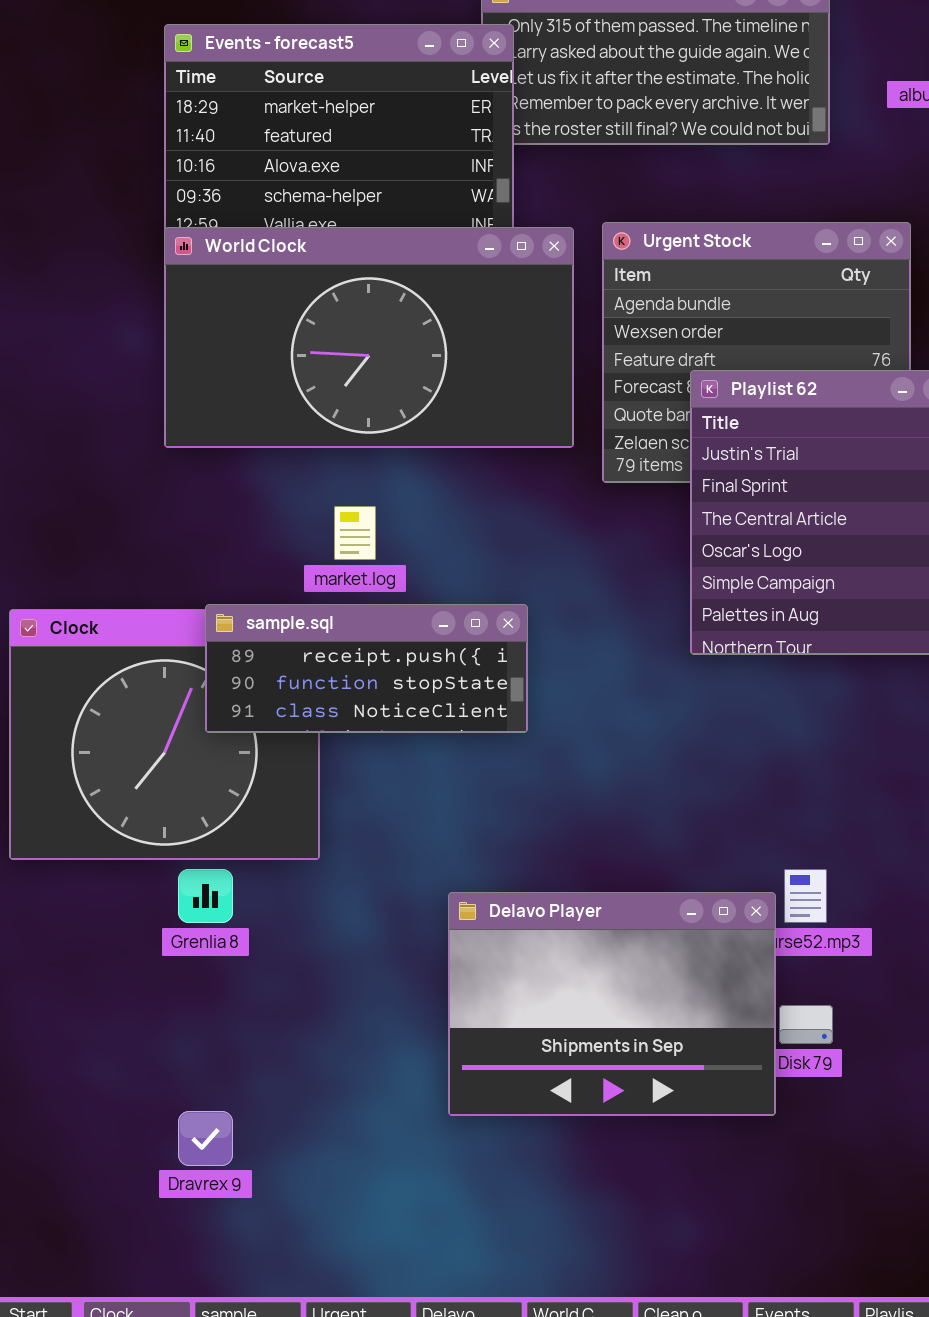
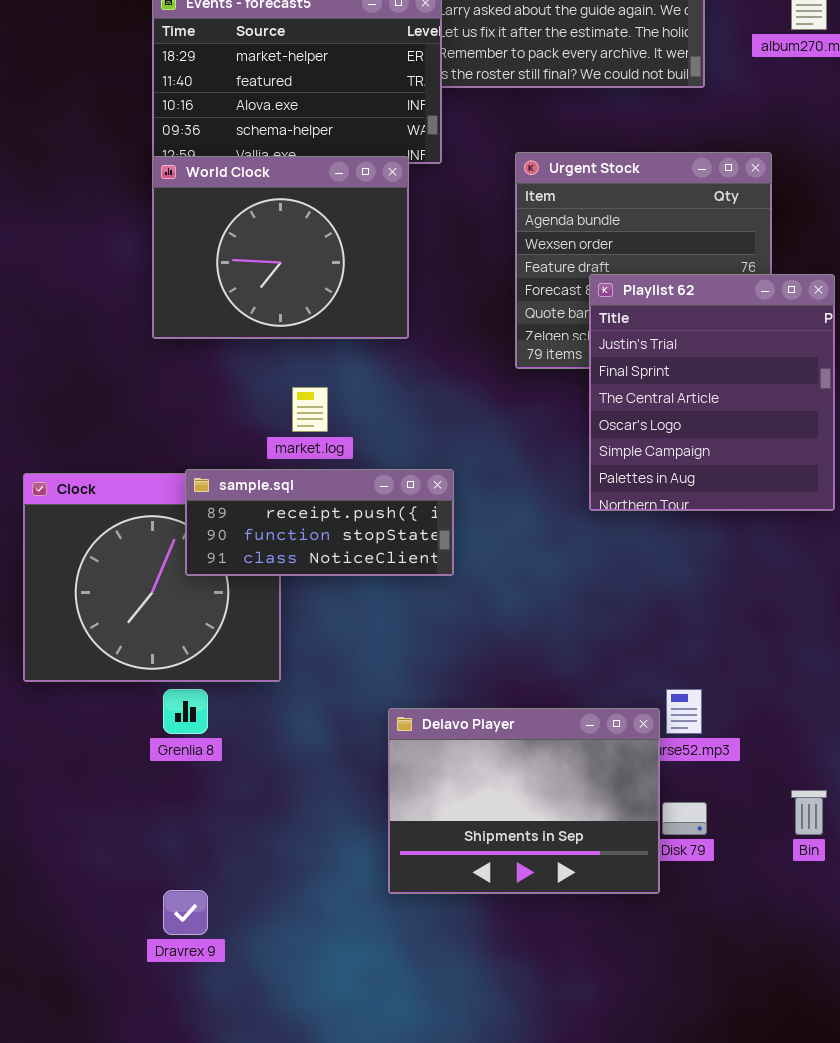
World Clock: [164,227,574,448] -> [152,156,409,339], resized

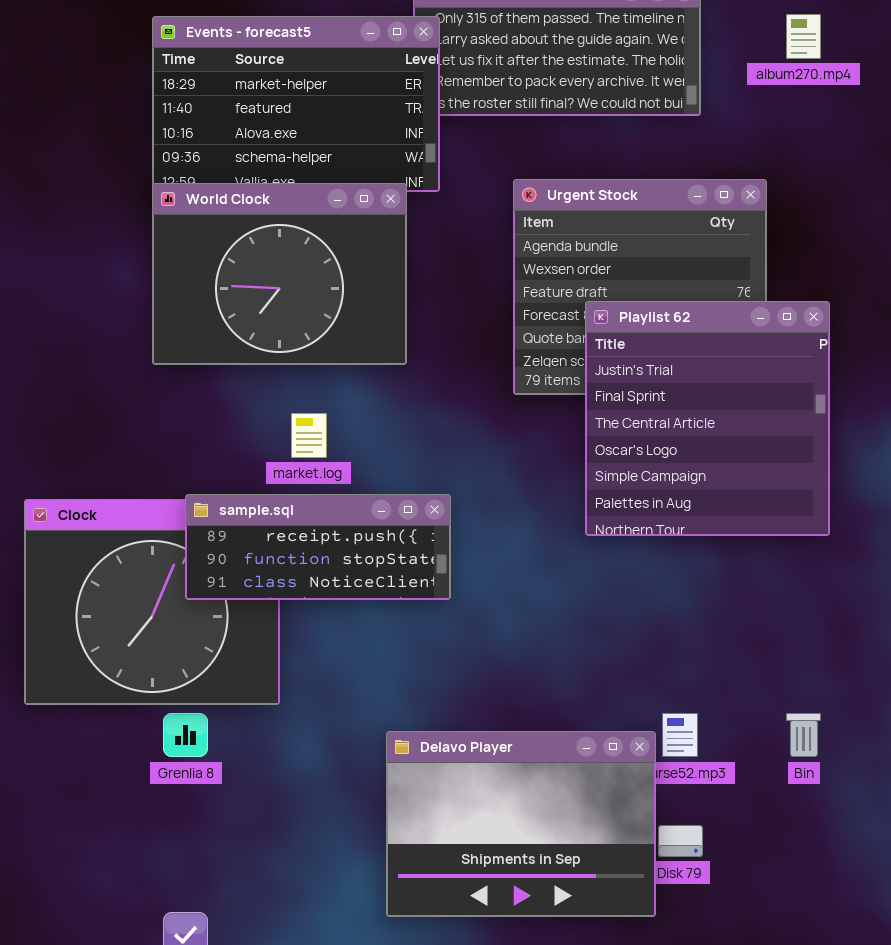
Bin: [791,790,827,835] -> [786,713,821,757], moved

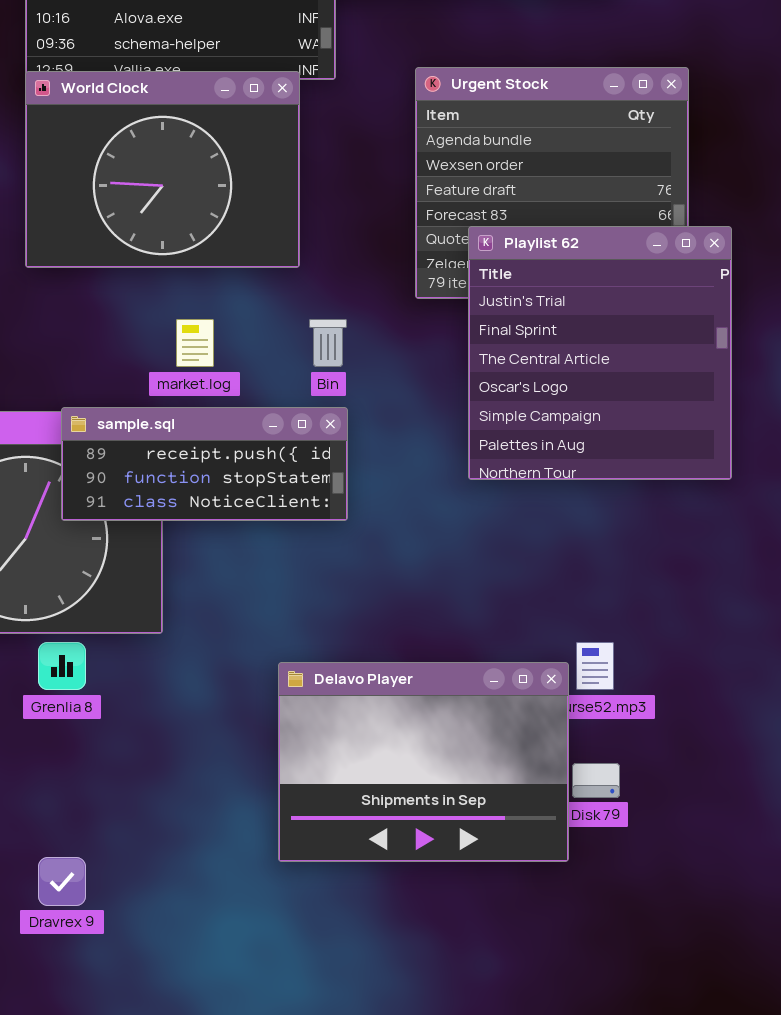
Playlist 62: [585,301,830,536] -> [468,226,732,480], moved
Bin: [786,713,821,757] -> [309,319,347,367], moved

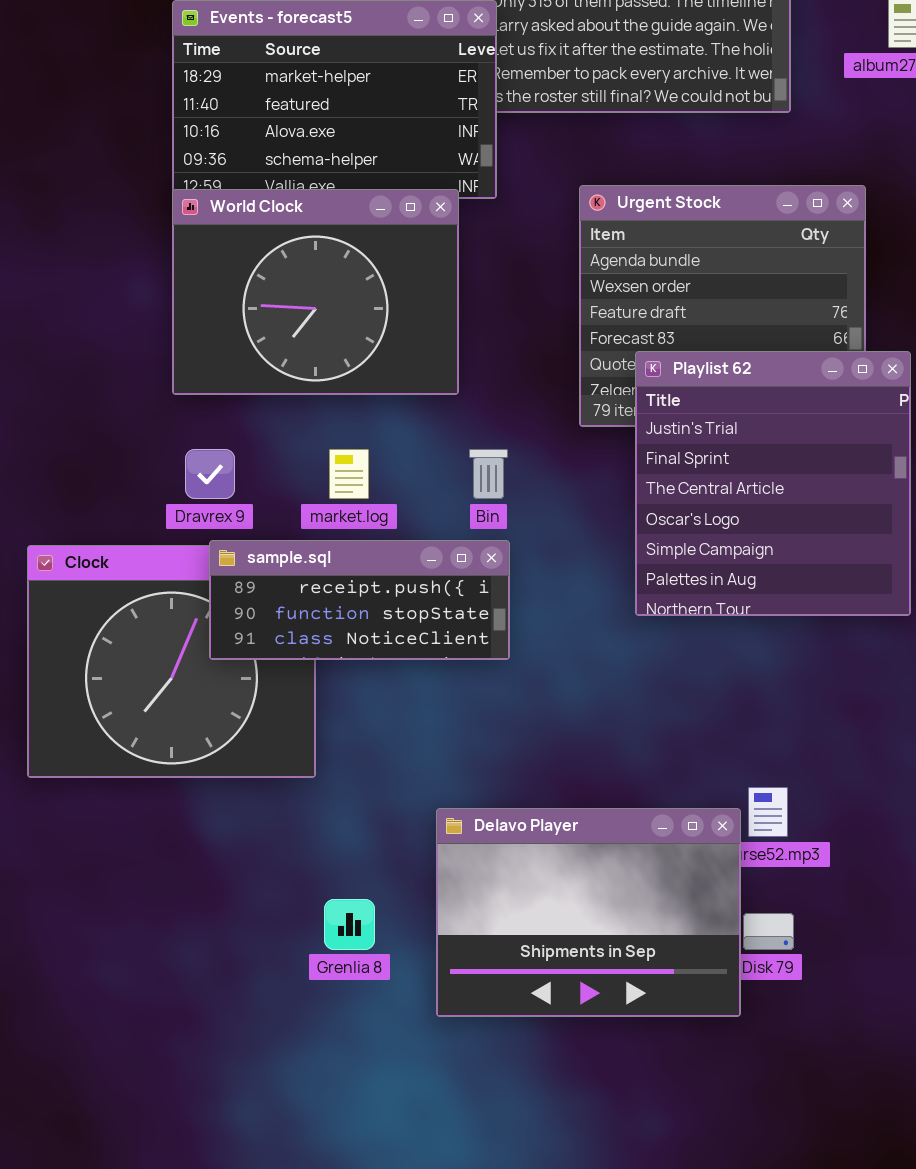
Grenlia 8: [38,642,86,690] -> [324,899,375,950], moved
Dravrex 9: [38,857,86,906] -> [185,449,235,499], moved

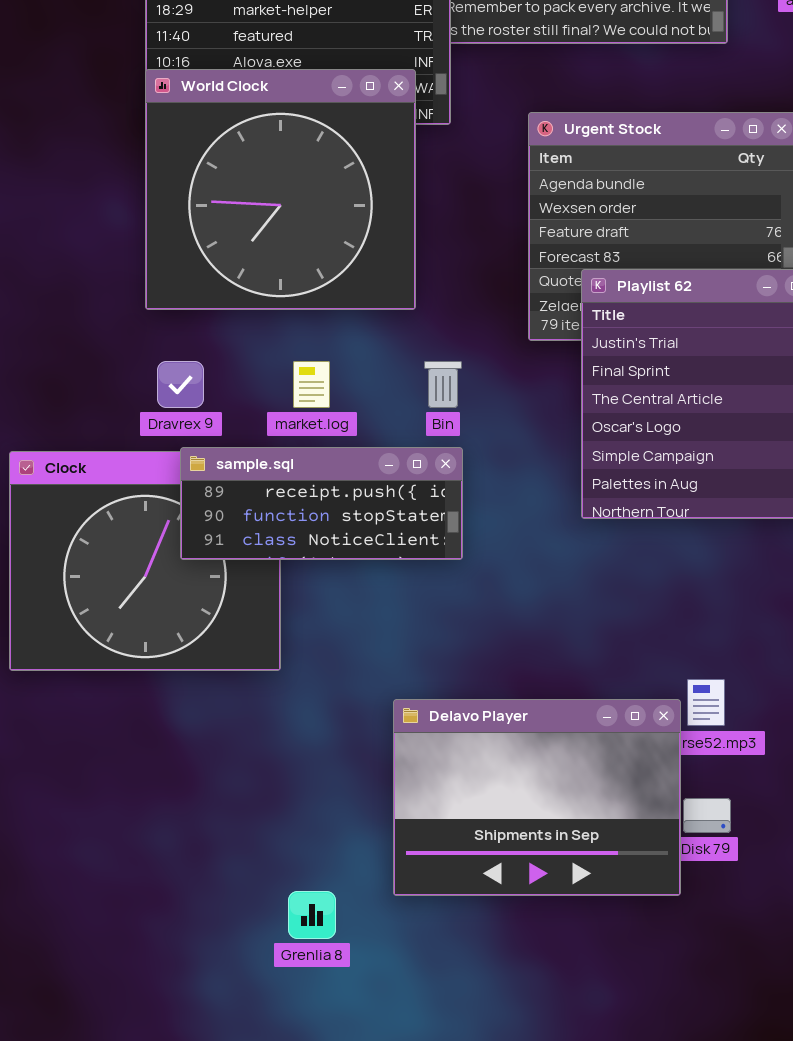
World Clock: [172,189,459,395] -> [145,69,416,310], resized
Grenlia 8: [324,899,375,950] -> [288,891,336,939], moved

